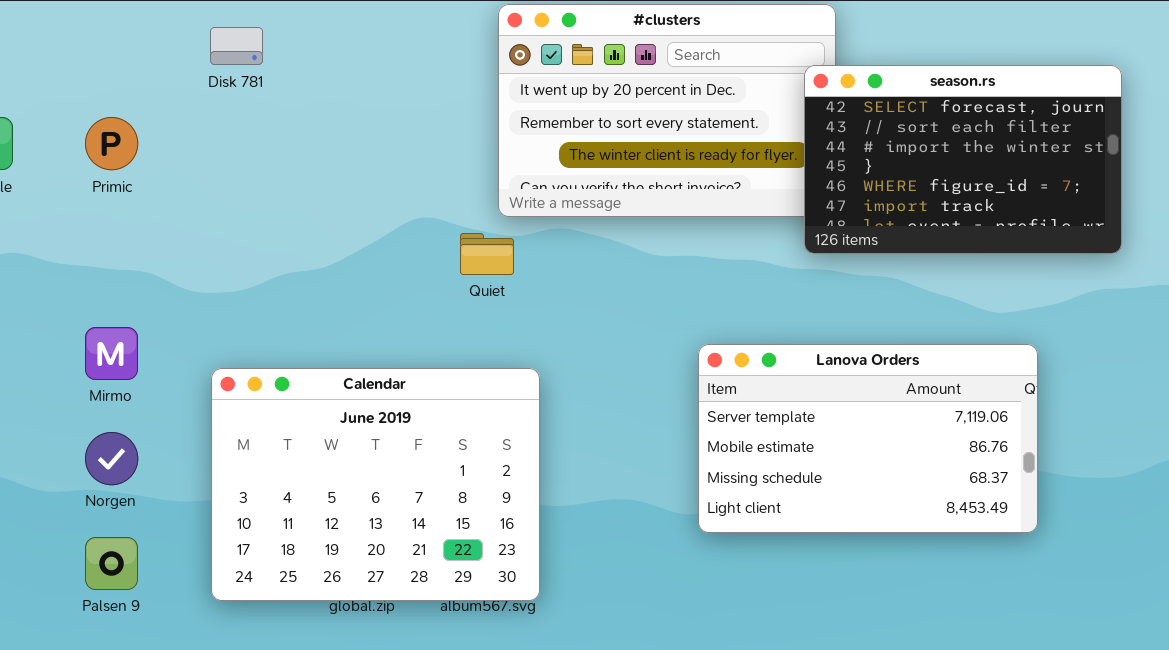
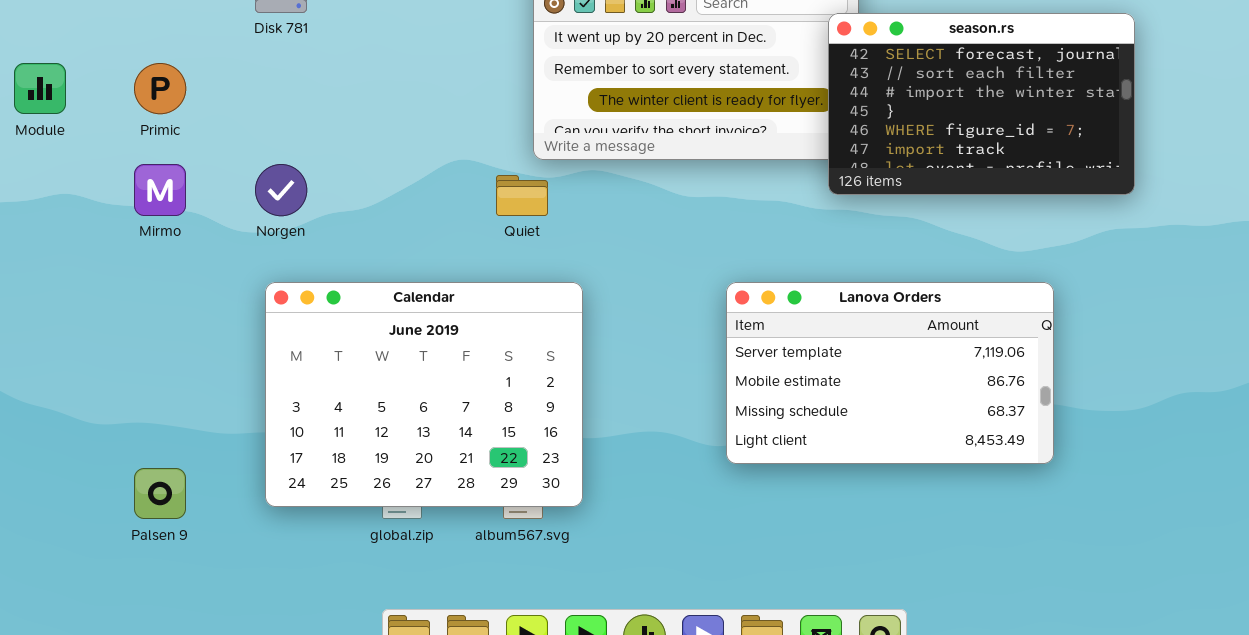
Mirmo: [85,327,138,380] -> [134,164,186,216], moved
Calendar: [211,368,540,601] -> [265,282,583,507], moved
Norgen: [85,432,138,485] -> [255,164,307,216], moved

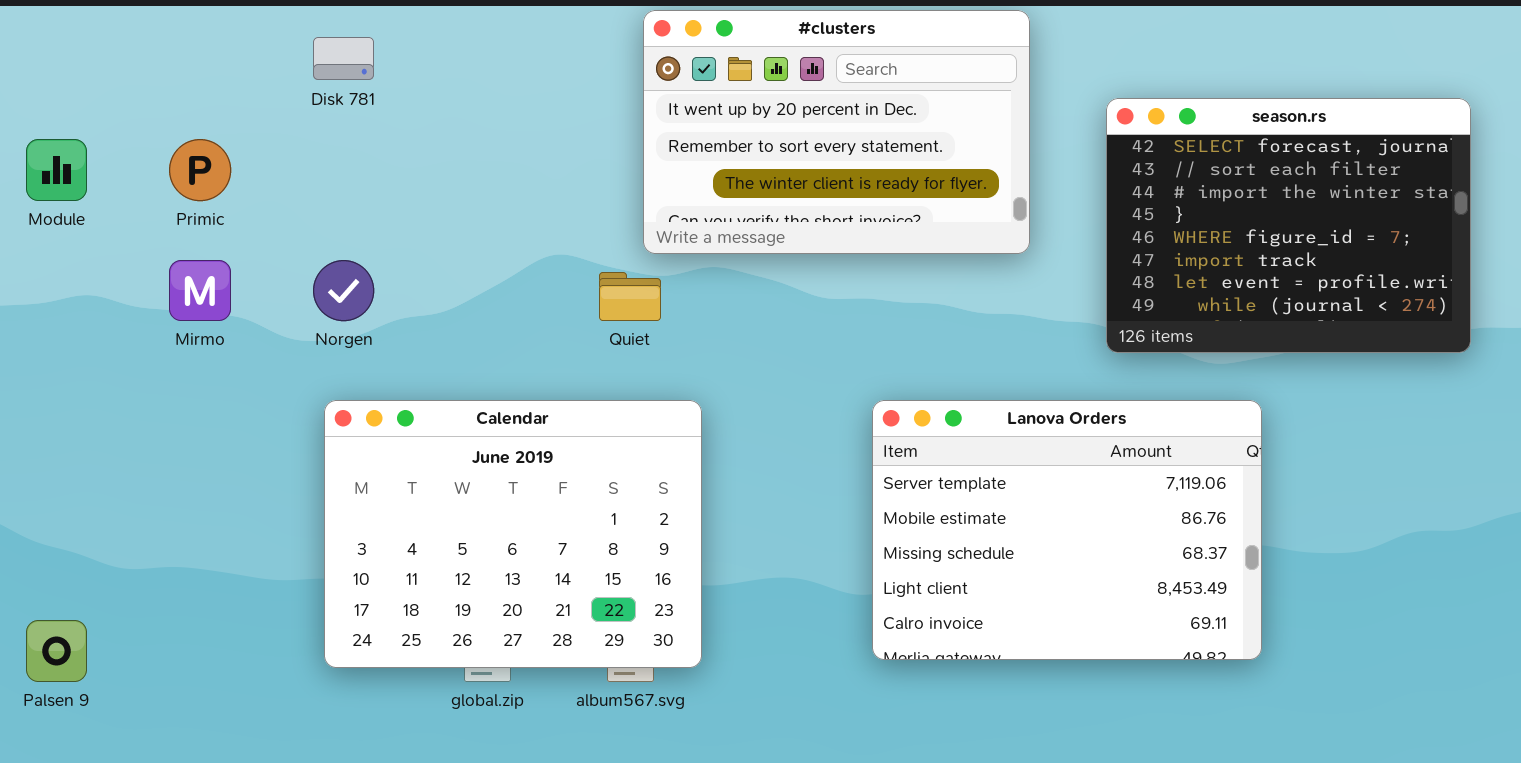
season.rs: [828,13,1135,195] -> [1106,98,1471,353], moved, resized
Lanova Orders: [726,282,1054,464] -> [872,400,1262,660], resized
Palsen 9: [134,468,186,519] -> [26,620,87,682], moved

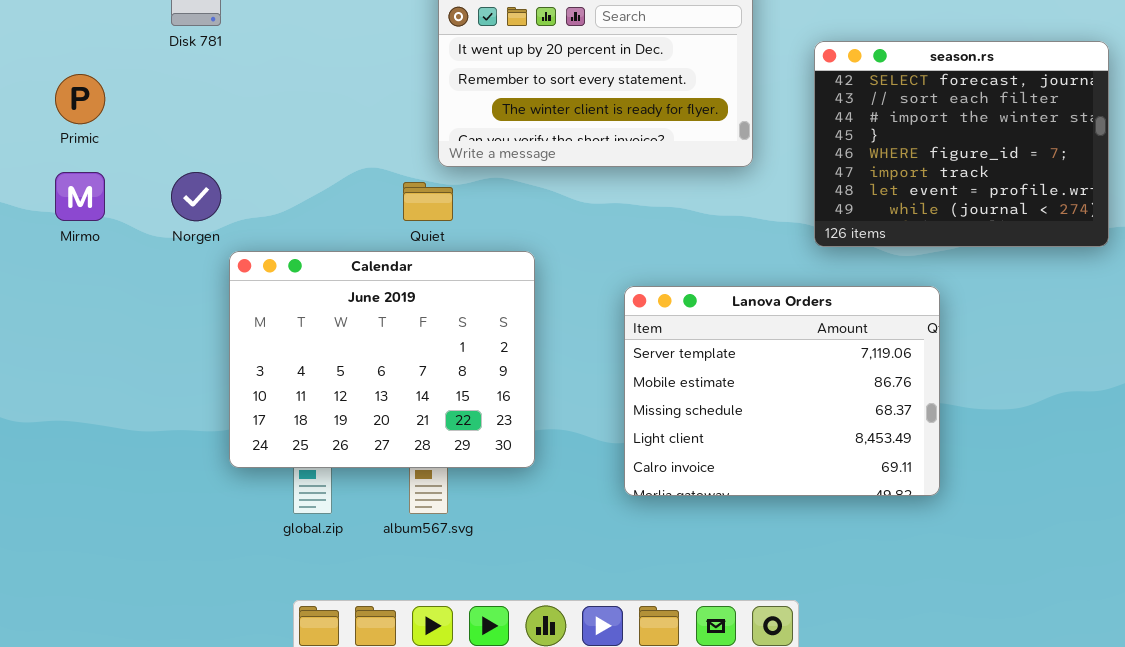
Calendar: [324,400,702,668] -> [229,251,535,468], moved

